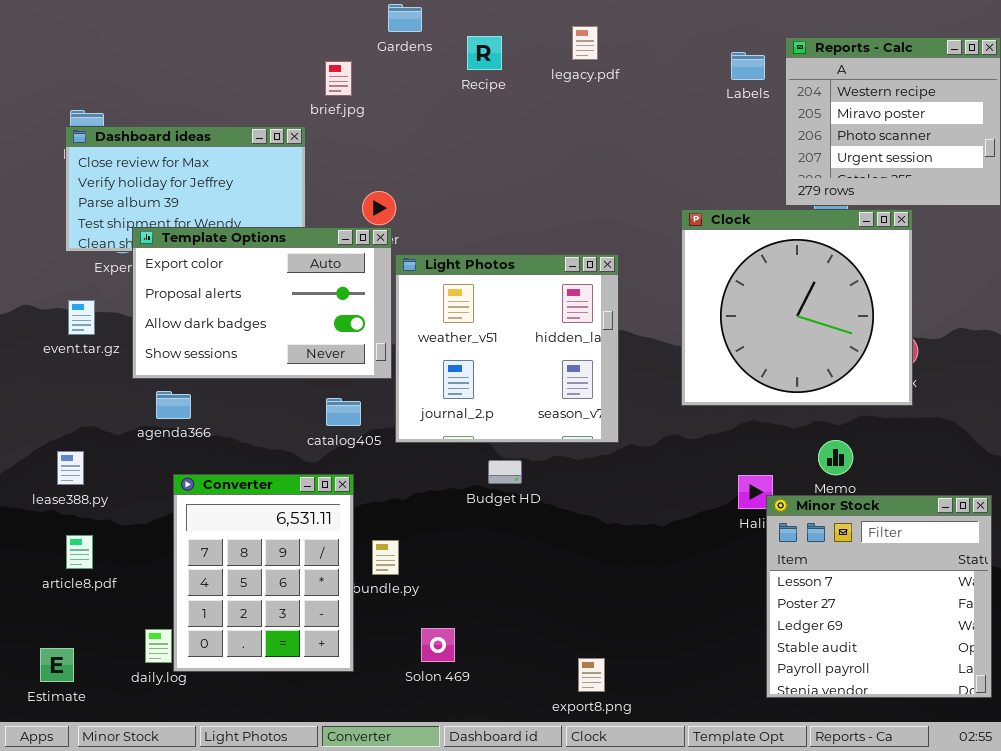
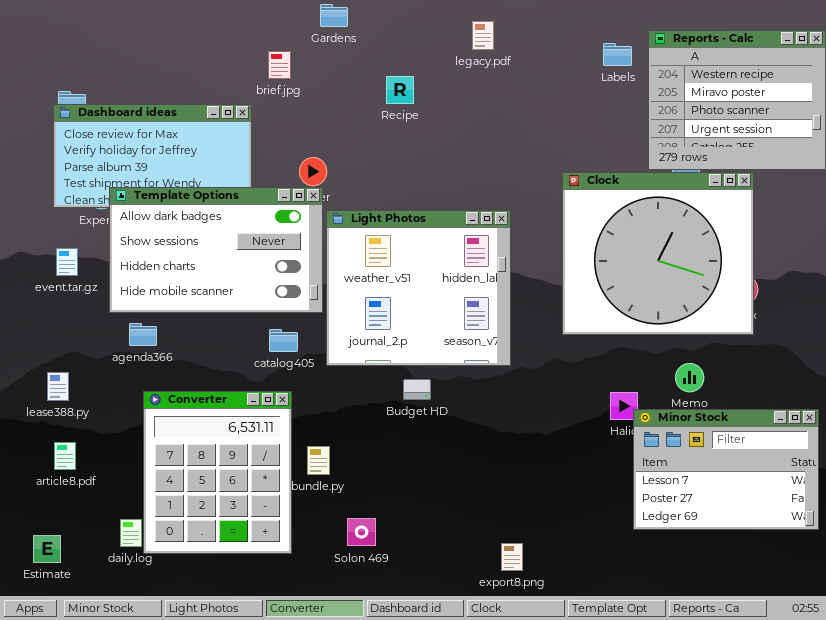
Recipe: [467,36,502,70] -> [386,76,414,104], moved
Template Options: [132,227,392,379] -> [109,187,323,313], scrolled down 2 rows
Minor Stock: [766,495,992,698] -> [633,409,819,530], resized
export8.png: [578,658,605,692] -> [501,543,523,571], moved

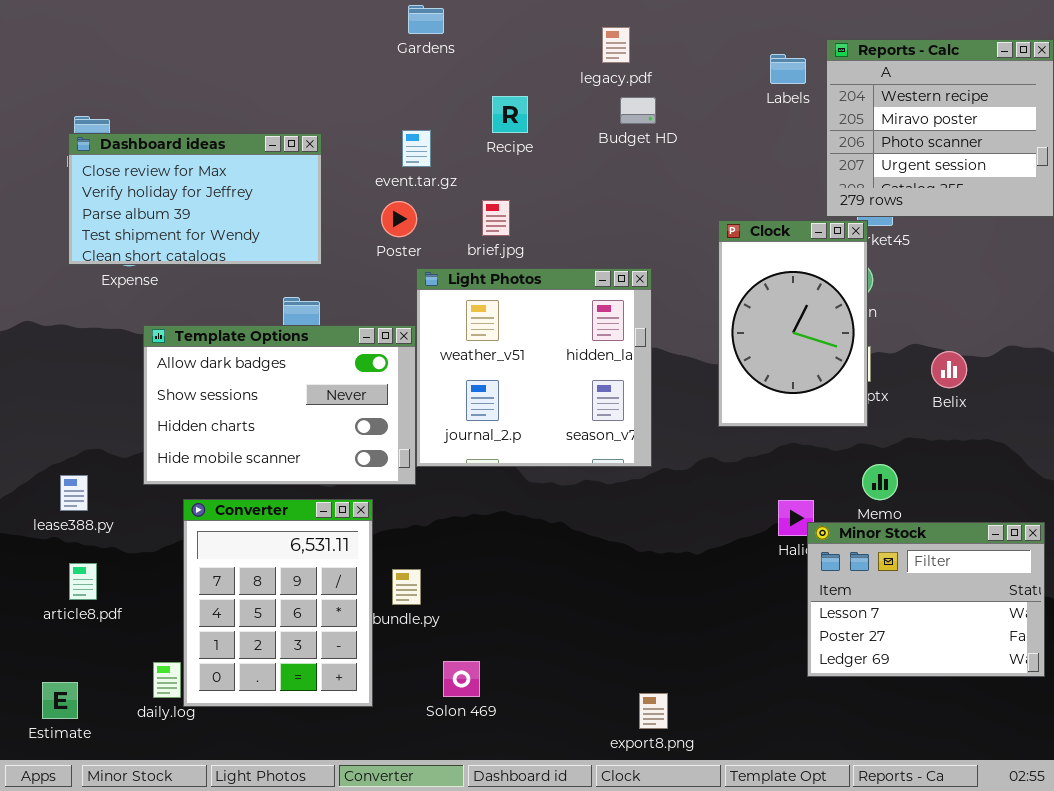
brief.jpg: [268,51,291,79] -> [482,200,510,236], moved
Clock: [562,172,754,335] -> [718,220,868,427], resized
Template Options: [109,187,323,313] -> [143,325,416,485], moved
event.tar.gz: [56,248,78,276] -> [402,130,431,167], moved
Budget HD: [403,379,431,400] -> [620,97,656,124], moved

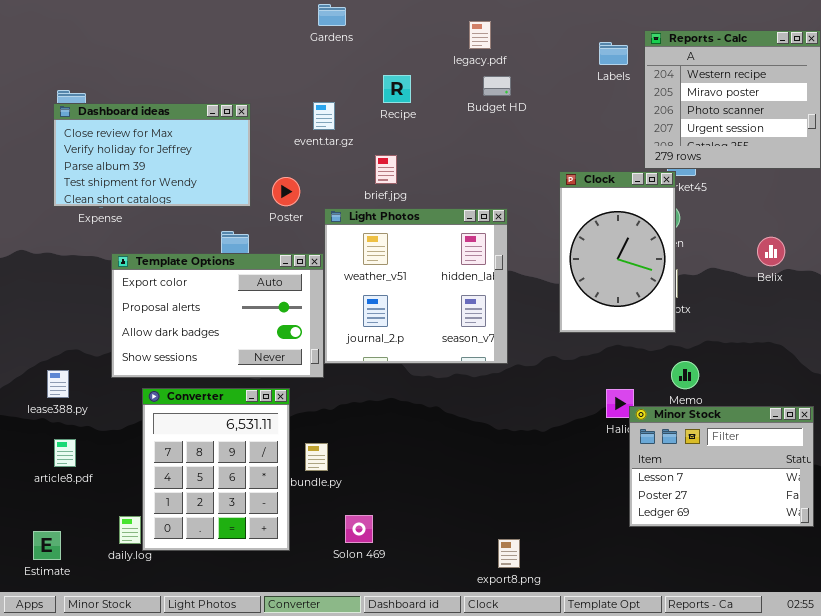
Poster: [381,201,417,237] -> [272,177,300,206], moved
Template Options: [143,325,416,485] -> [111,253,324,378], scrolled up 2 rows
Belix: [931,351,967,388] -> [757,237,785,266], moved

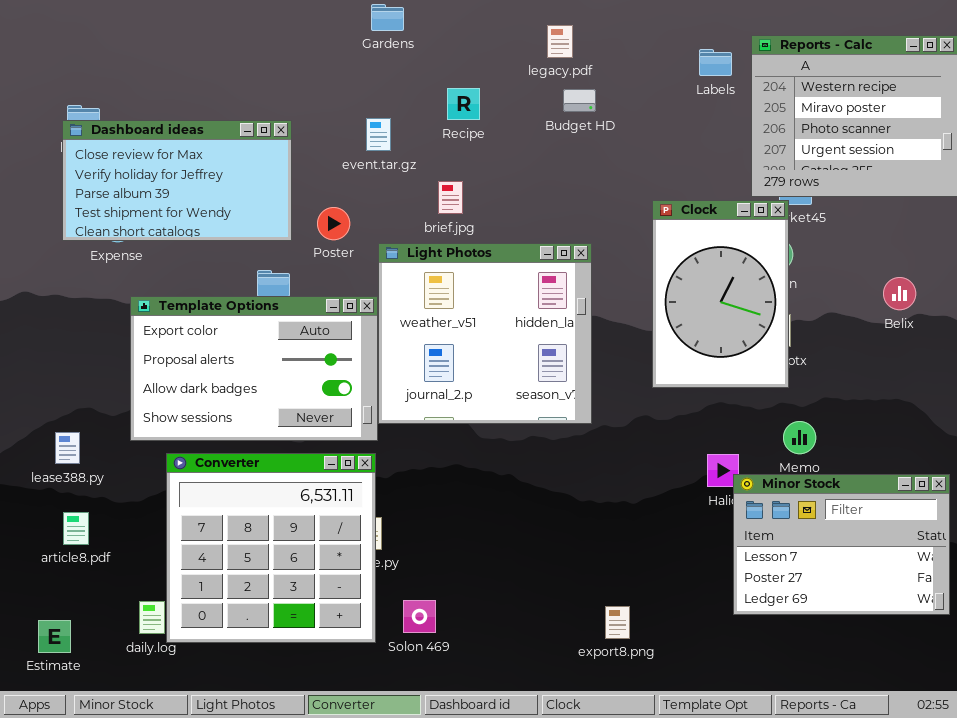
Converter: [142,388,290,551] -> [166,453,376,643], resized
export8.png: [498,539,520,568] -> [605,606,630,639], moved

